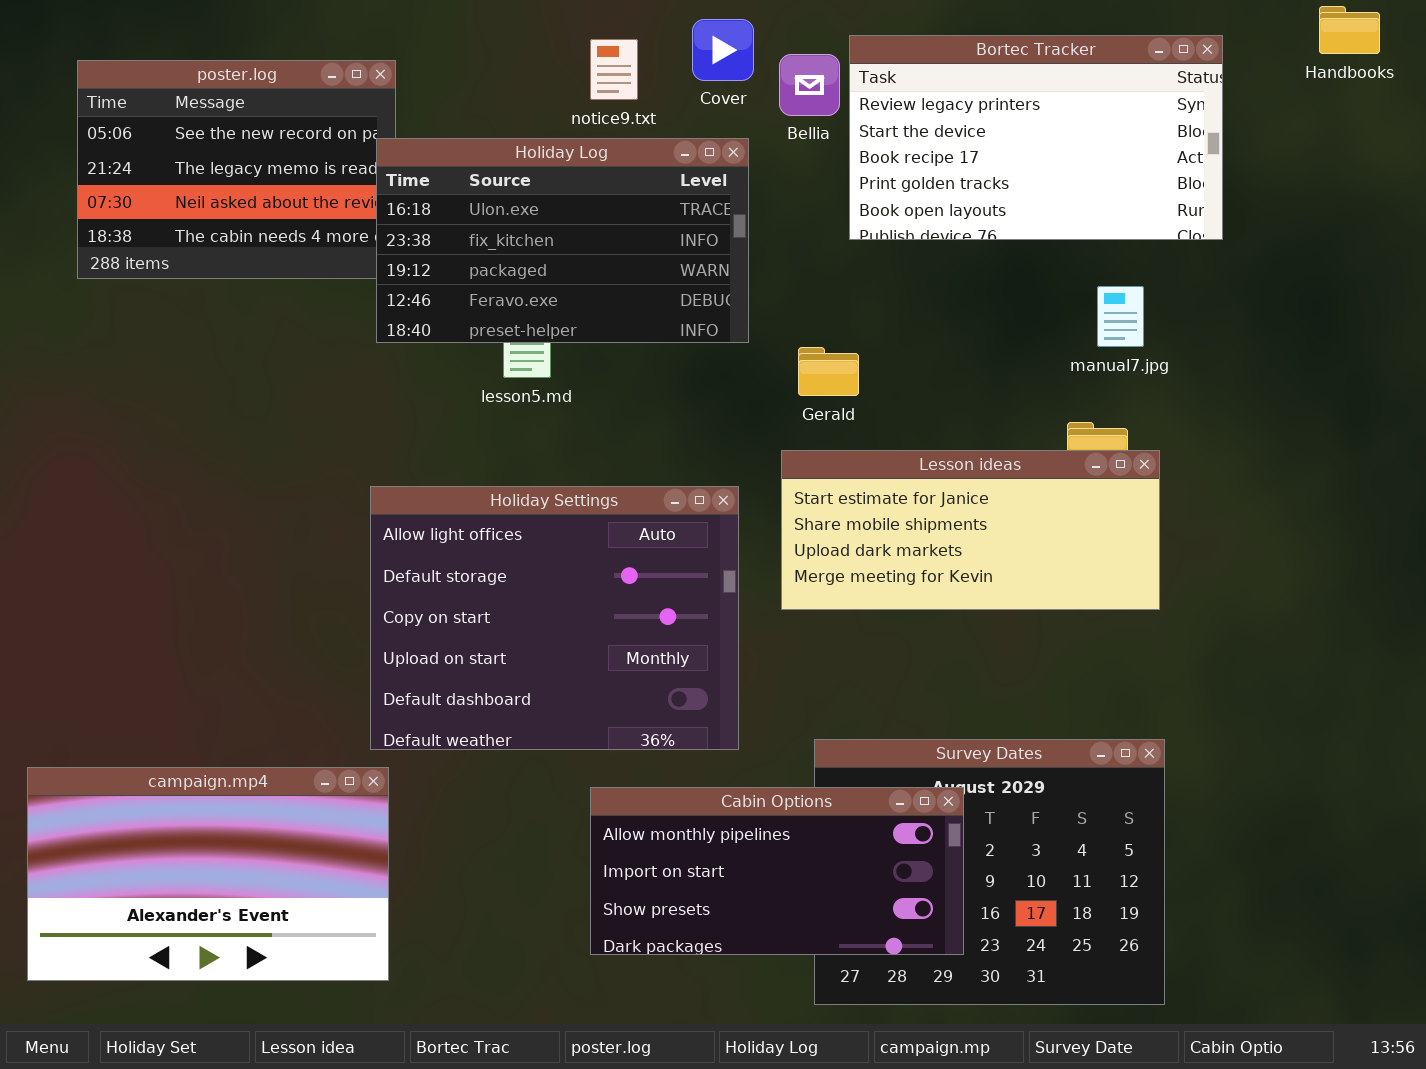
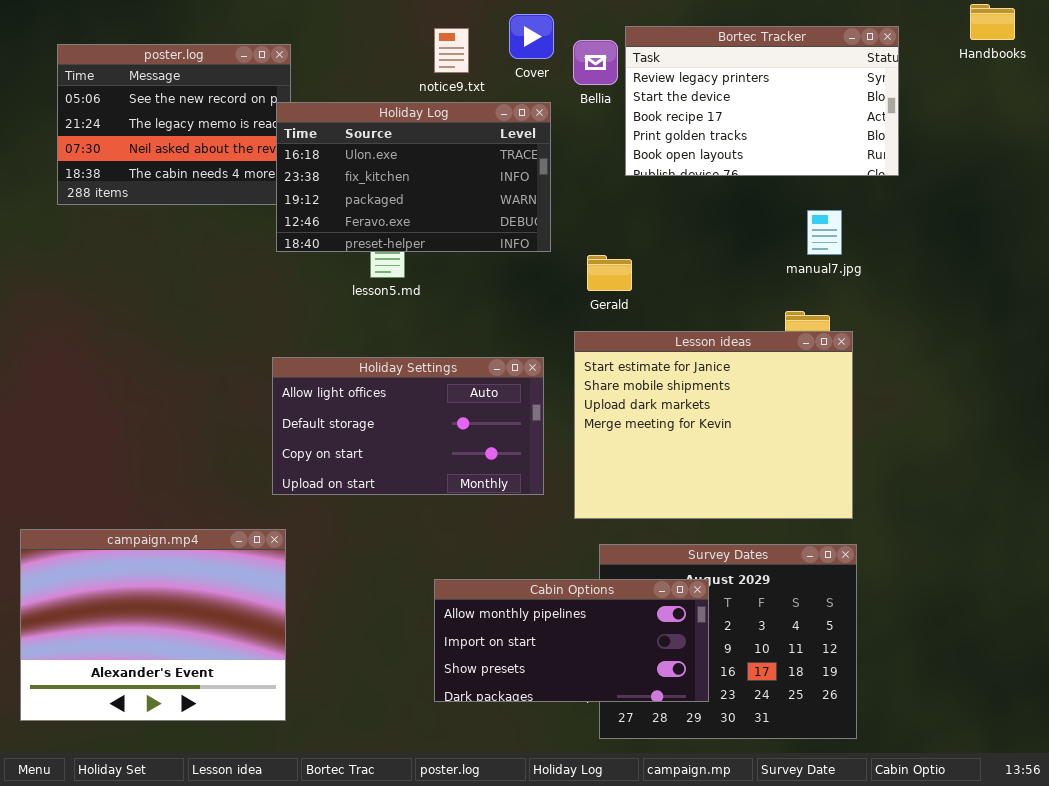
Lesson ideas: [781,450,1160,610] -> [574,331,853,519], resized
Holiday Settings: [370,486,739,750] -> [272,357,544,495], resized
campaign.mp4: [27,767,389,981] -> [20,529,286,721], resized

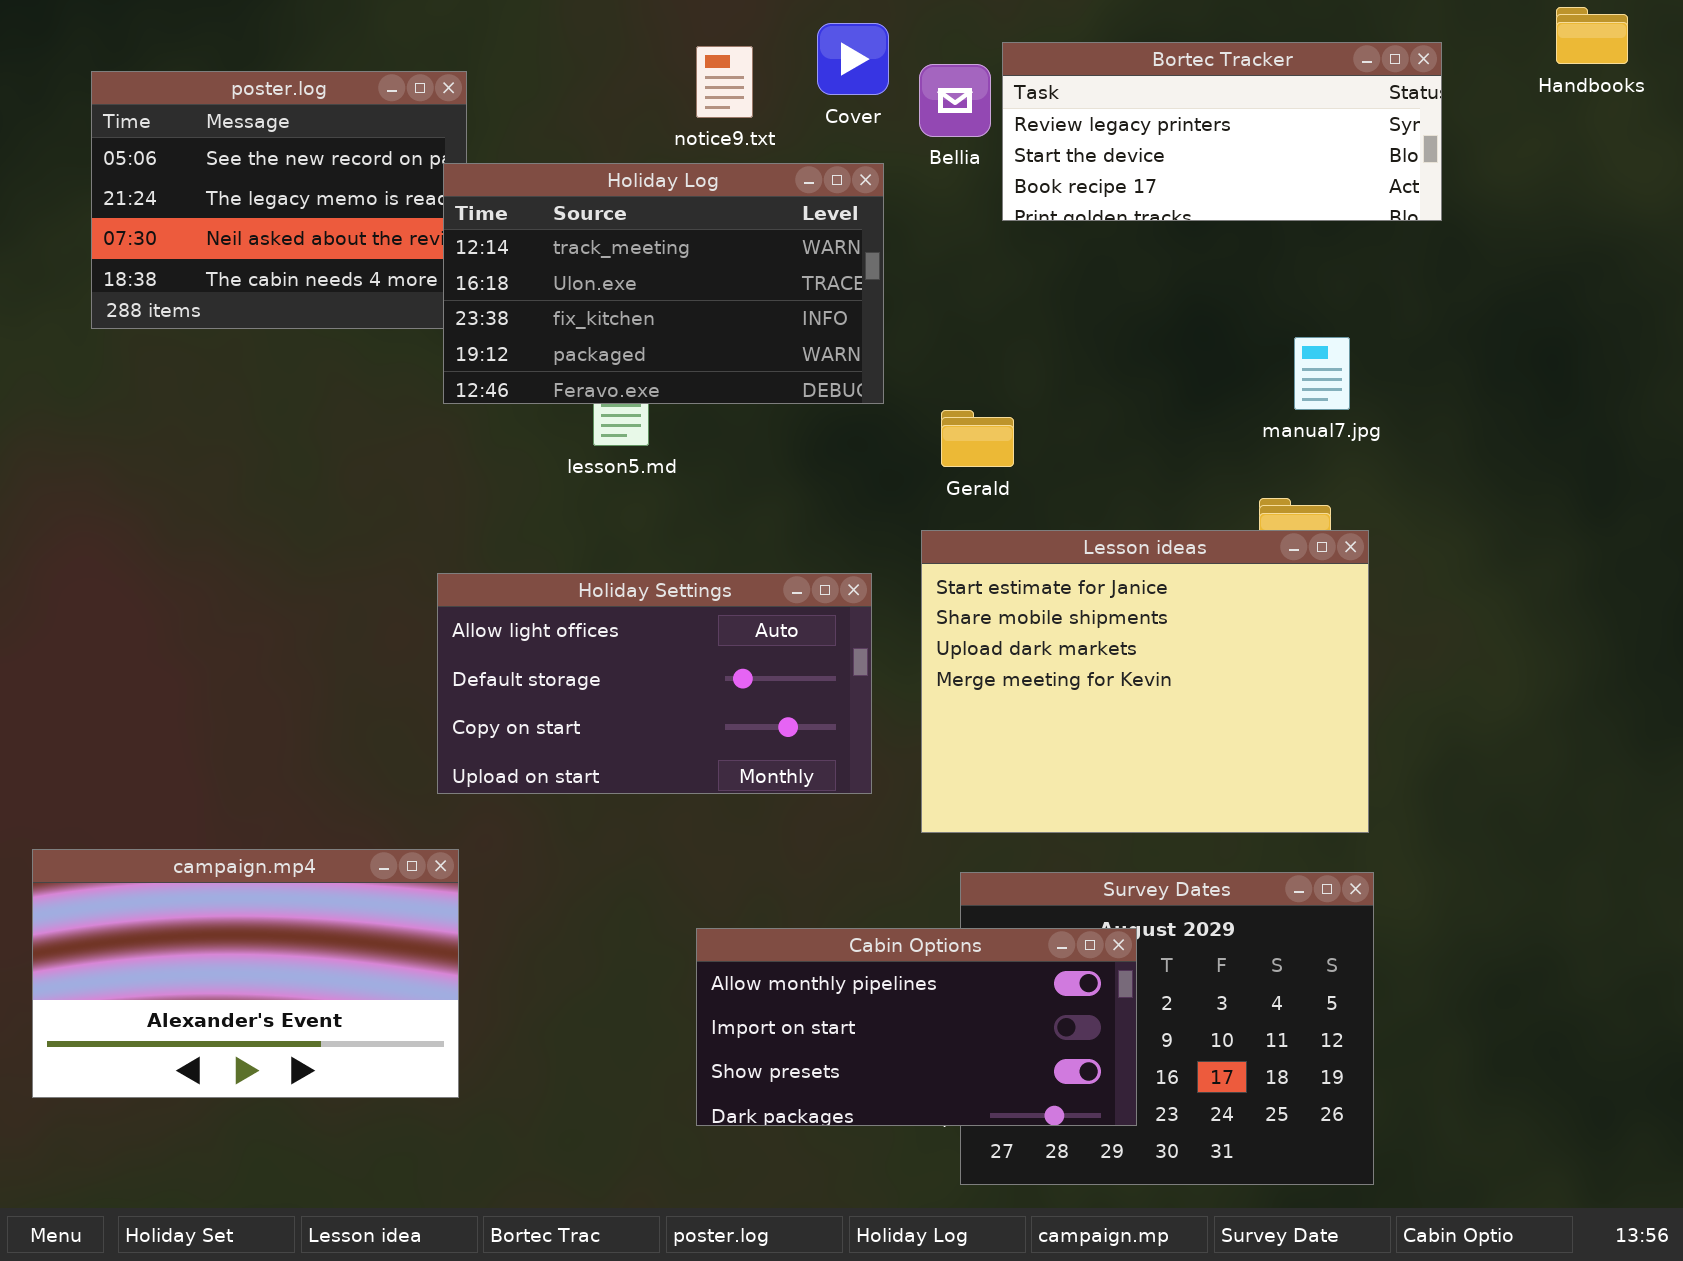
Bortec Tracker: [625,26,899,176] -> [1002,42,1442,221], resized
Holiday Log: [276,102,551,252] -> [443,163,884,404], scrolled up 1 row
campaign.mp4: [20,529,286,721] -> [32,849,459,1098], resized

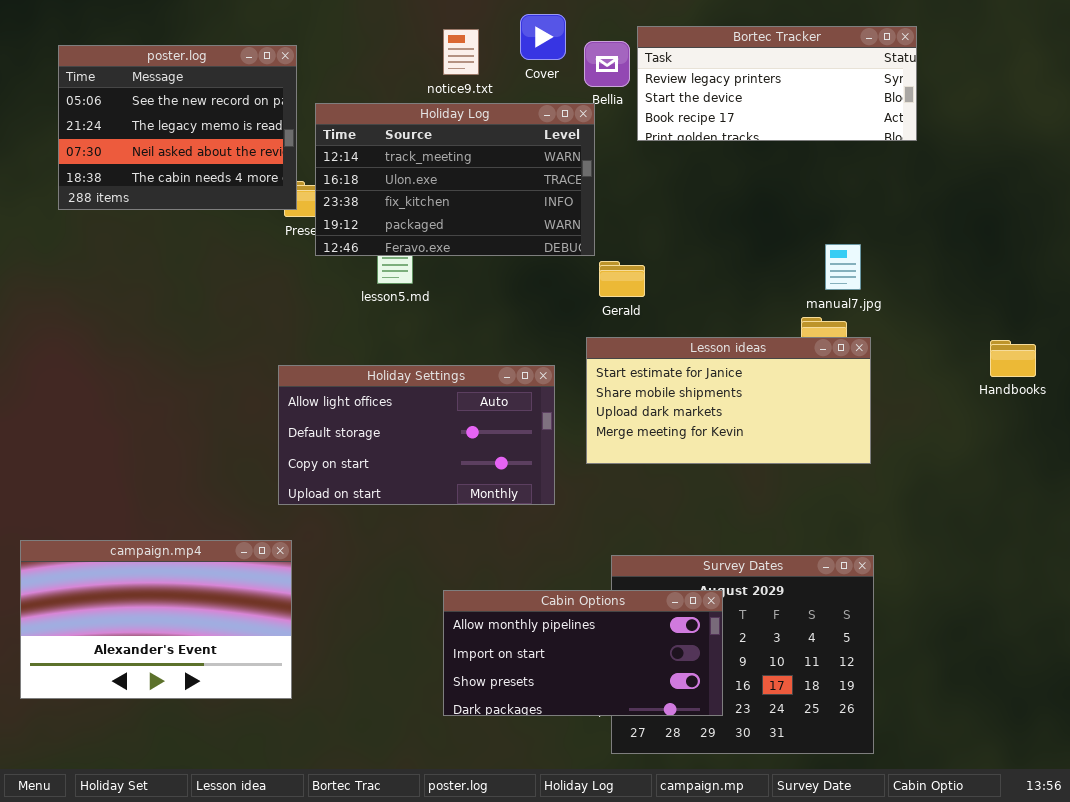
Handbooks: [1556,7,1628,64] -> [990,340,1036,377], moved
Holiday Log: [443,163,884,404] -> [315,103,595,256], moved
manual7.jpg: [1294,337,1350,410] -> [825,244,861,290], moved
Lesson ideas: [921,530,1369,833] -> [586,337,871,464], resized

